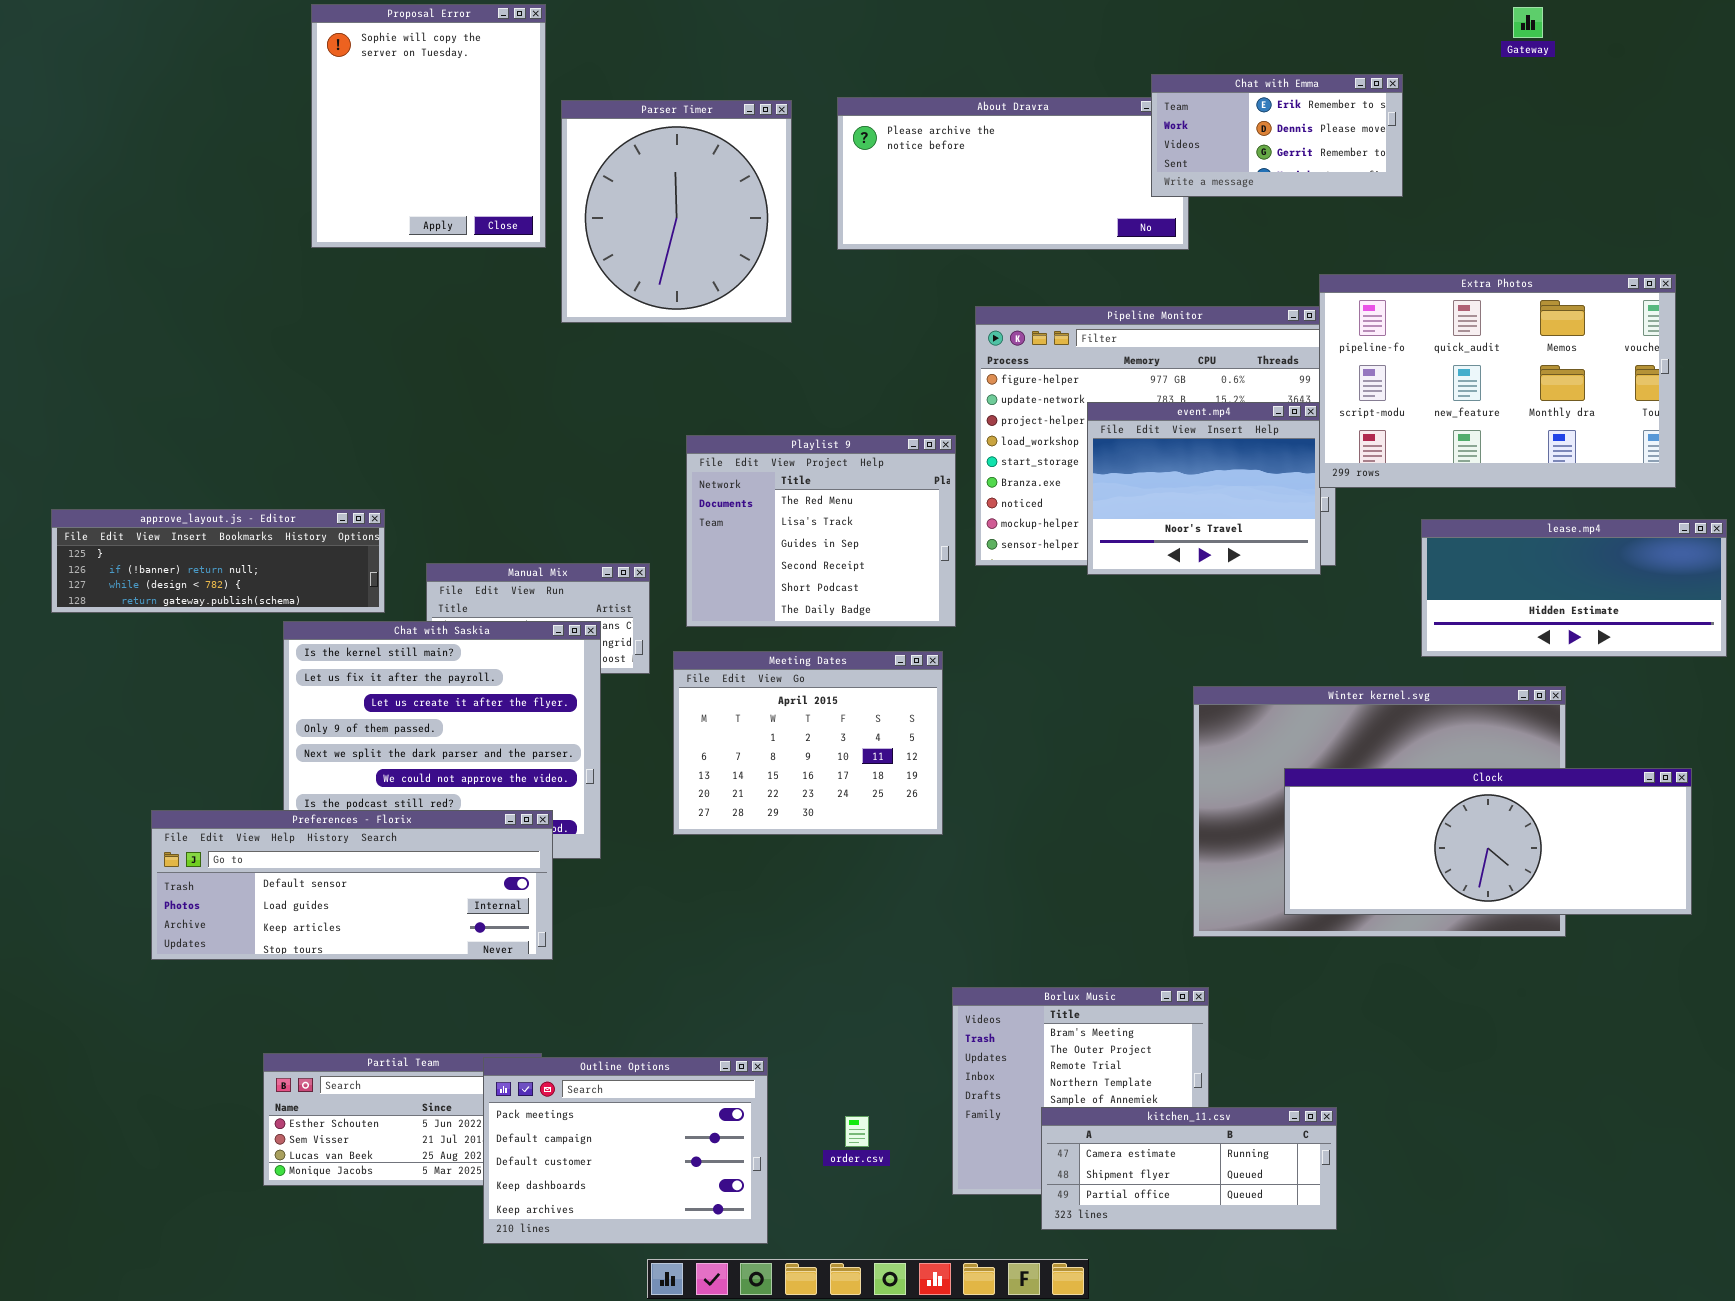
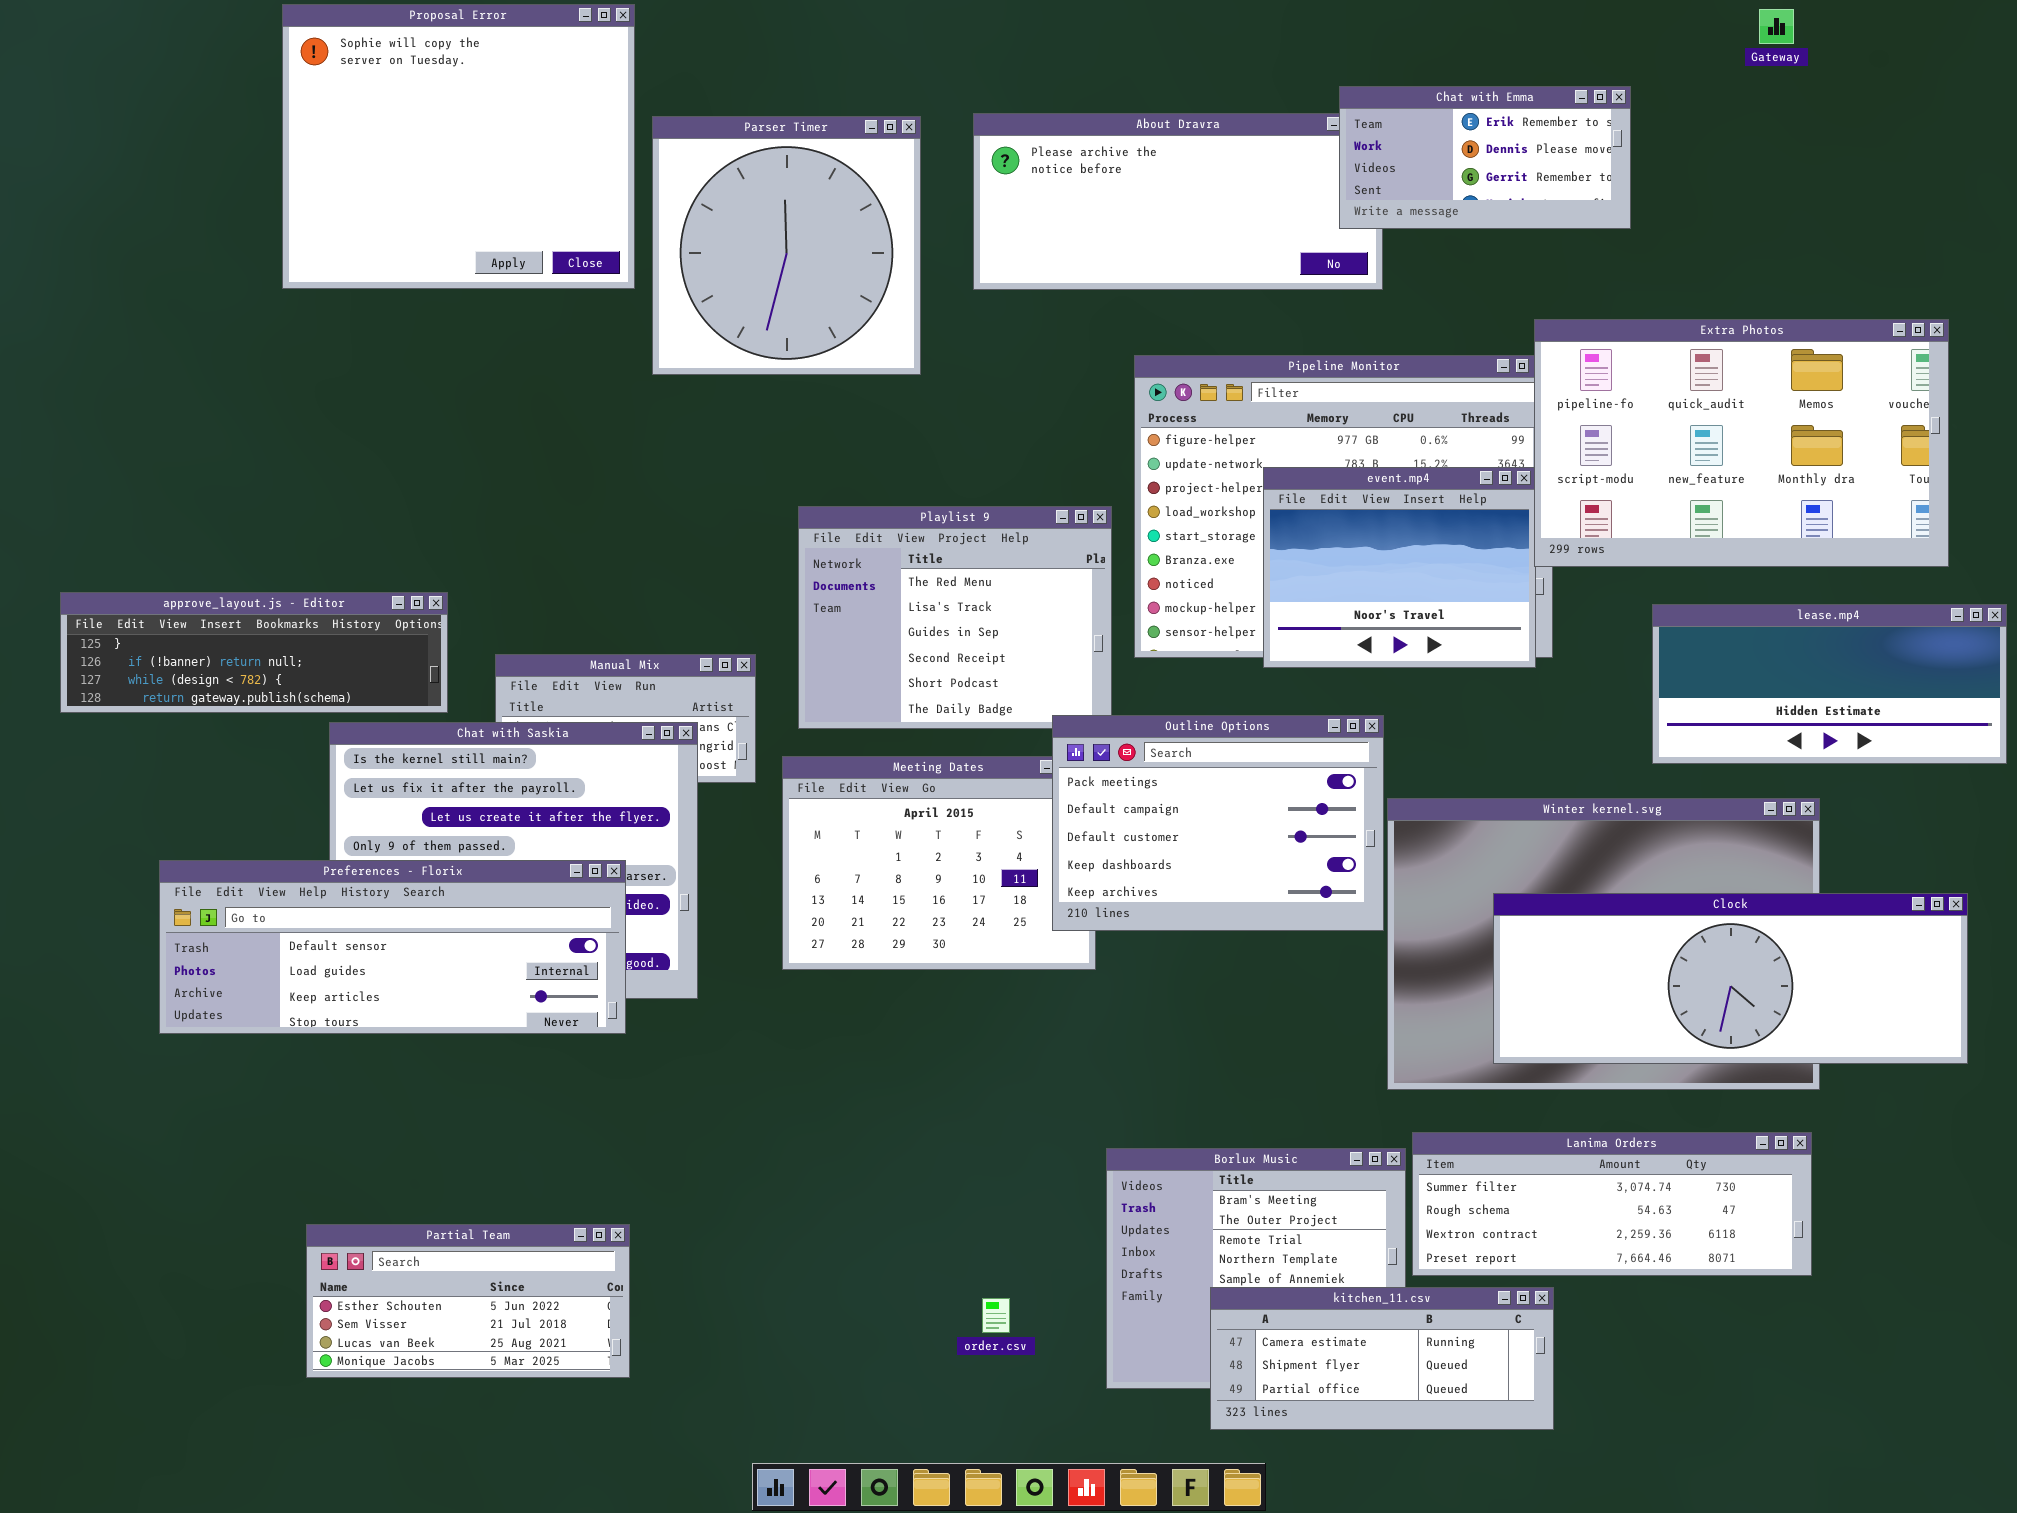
Proposal Error: [311,4,546,248] -> [282,4,635,289], resized
Preferences - Florix: [151,810,553,960] -> [159,860,626,1034], moved
Lanima Orders: none -> [1412,1132,1812,1276], opened
Outline Options: [483,1057,768,1244] -> [1052,715,1384,931], moved

